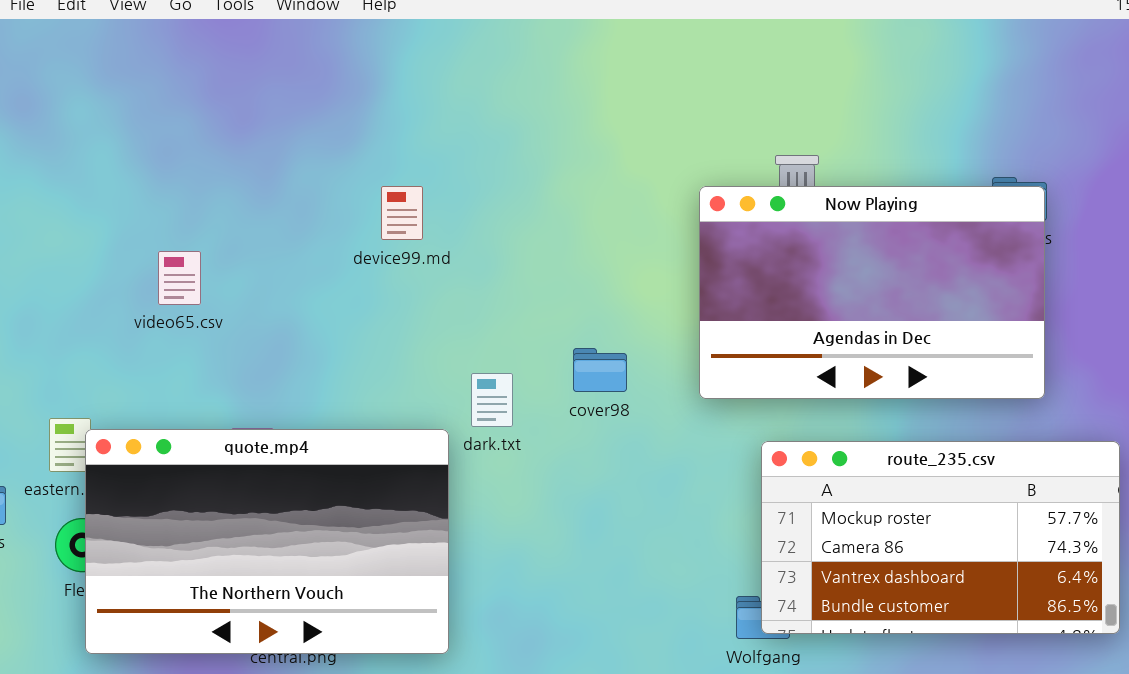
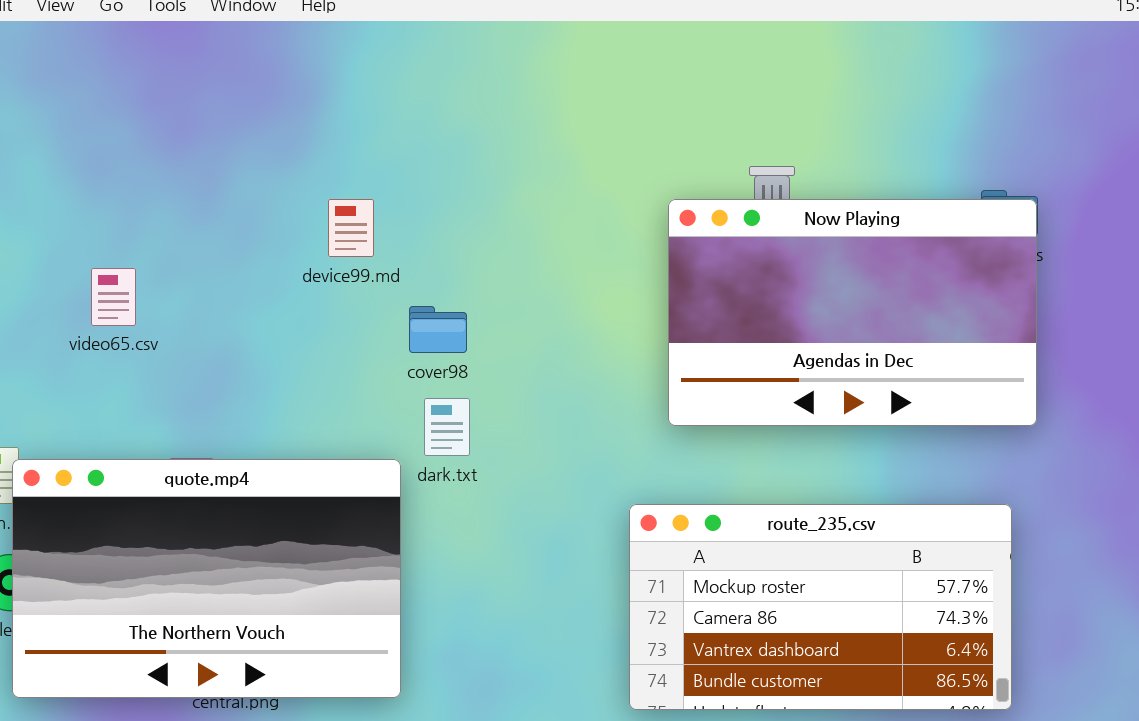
cover98: [573,348,627,392] -> [409,306,467,353], moved
route_235.csv: [761,441,1120,634] -> [629,504,1012,710], moved

